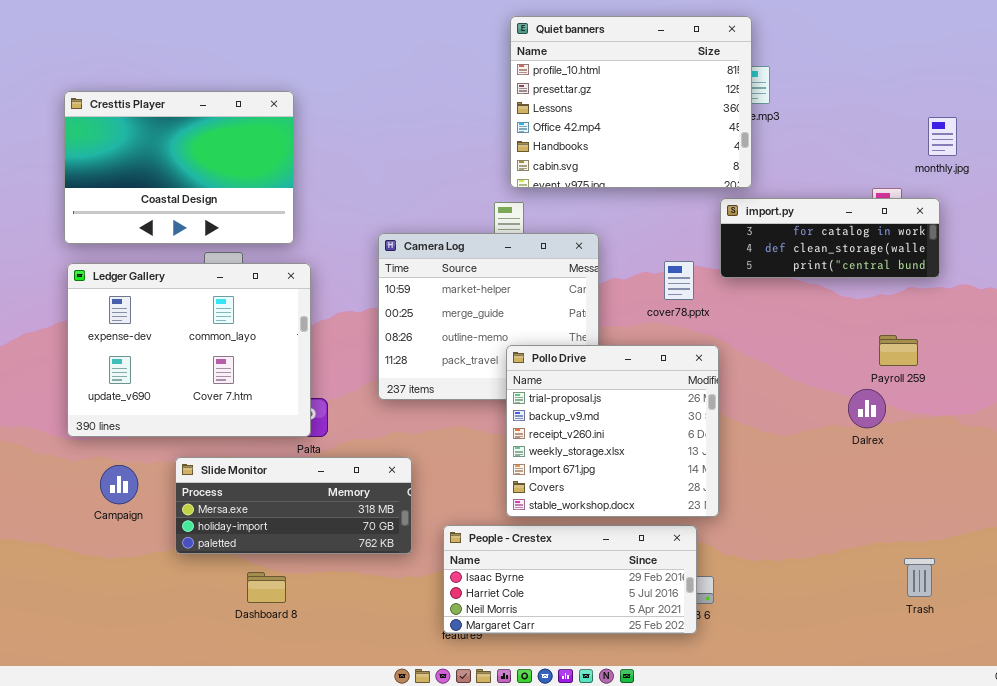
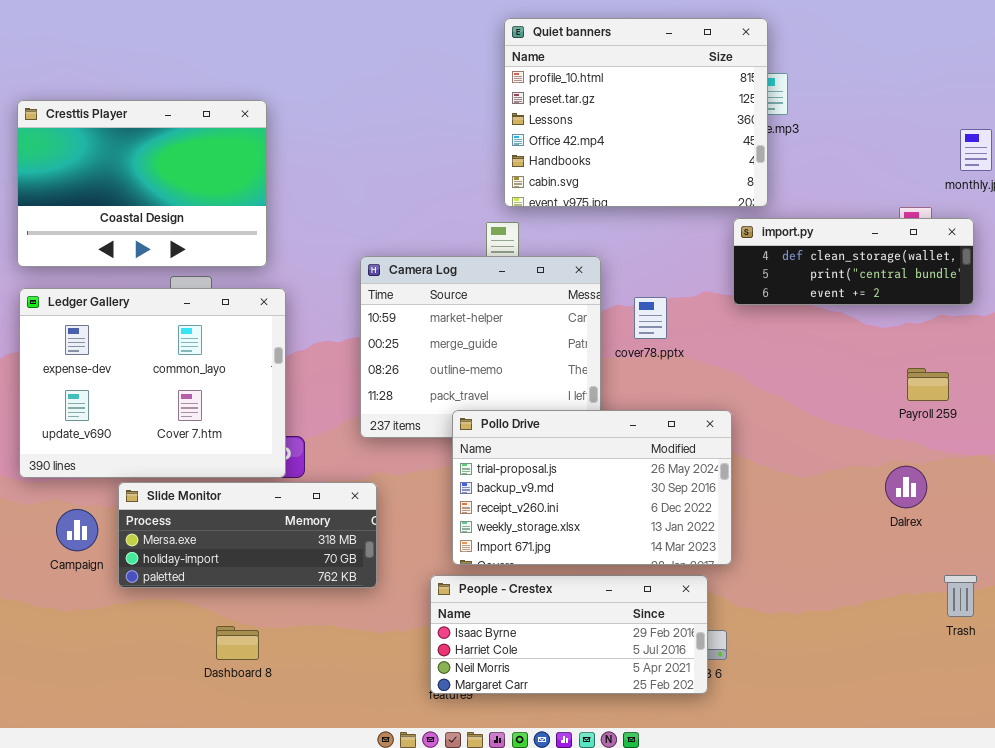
import.py: [720,198,940,278] -> [733,218,974,305], scrolled down 1 row
cover78.pptx: [664,261,694,300] -> [634,297,667,339], moved
Pollo Drive: [506,345,719,517] -> [452,410,732,565], resized
Dalrex: [848,389,886,428] -> [885,466,927,508], moved
Slide Monitor: [175,457,412,554] -> [118,482,377,588], moved
Trash: [904,558,935,597] -> [944,575,977,617], moved

